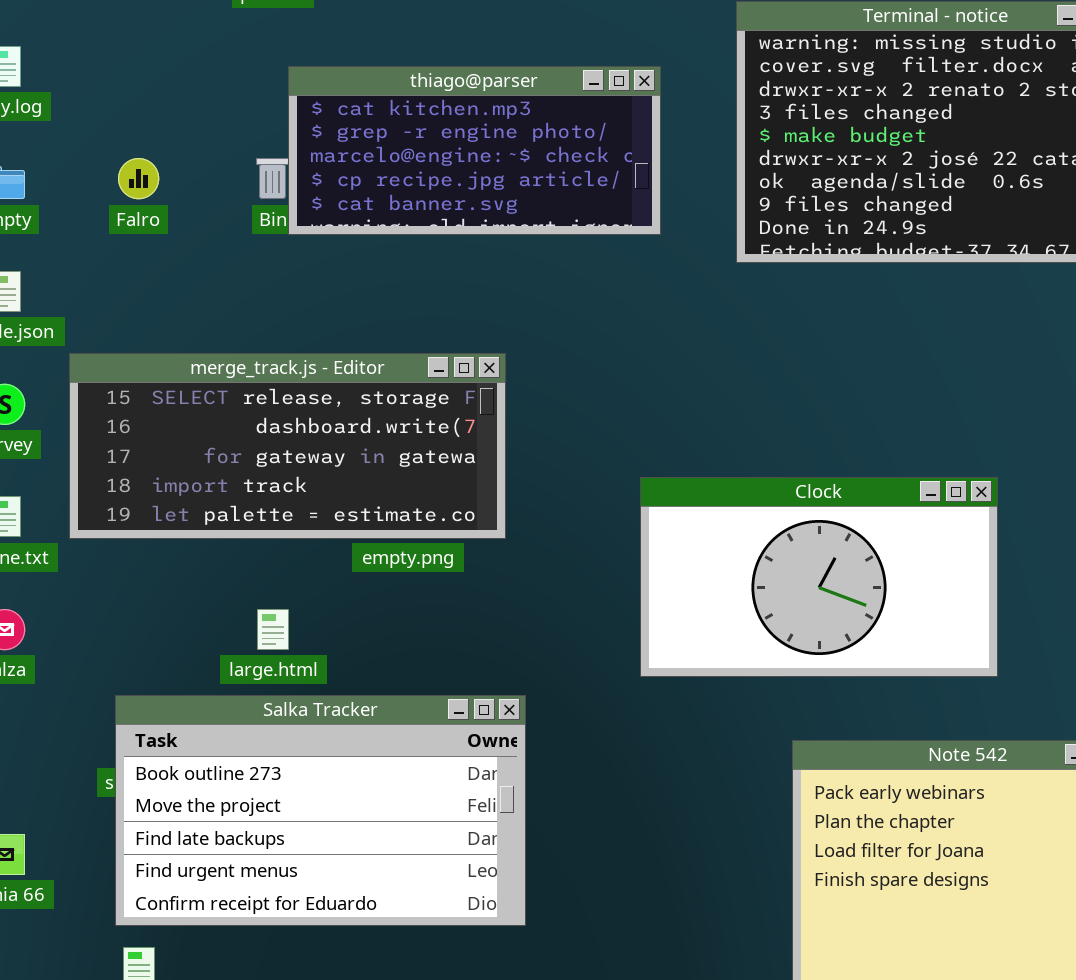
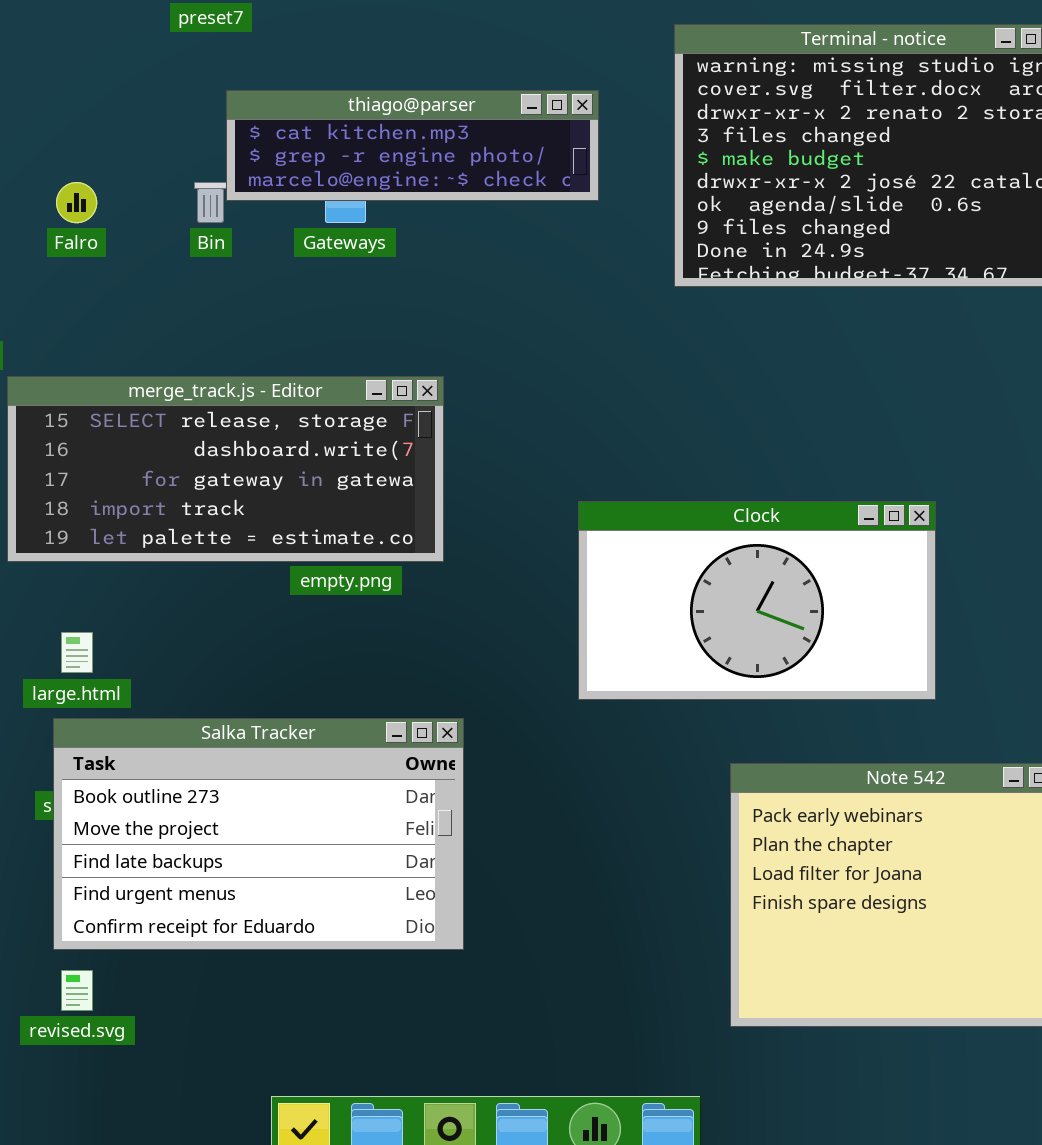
thiago@parser: [288,66,661,235] -> [226,90,599,201], resized
large.html: [257,609,289,650] -> [61,632,93,673], moved

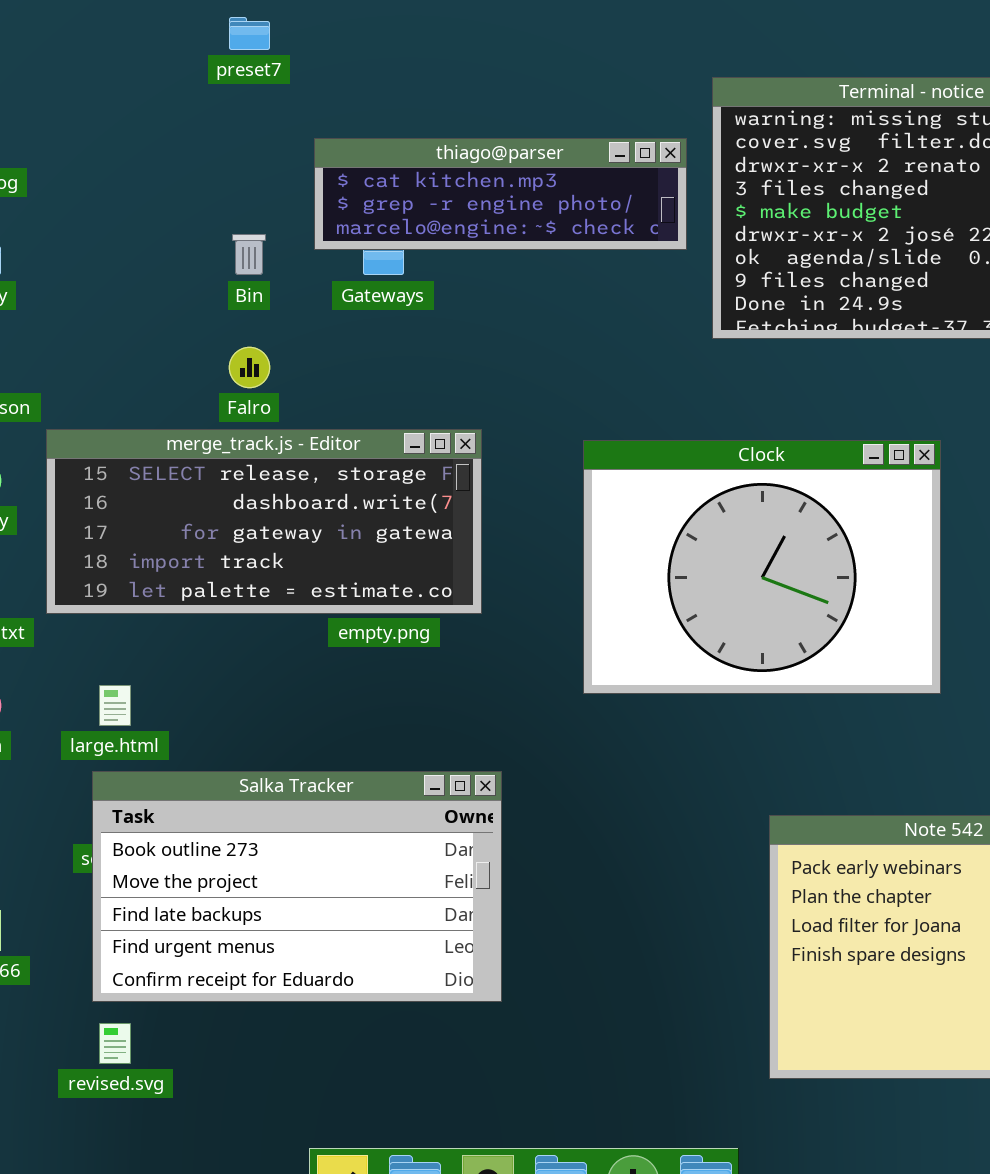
thiago@parser: [226,90,599,201] -> [314,138,687,250], moved
Falro: [56,182,97,223] -> [229,347,270,388], moved
Clock: [578,501,936,700] -> [583,440,941,694], moved, resized

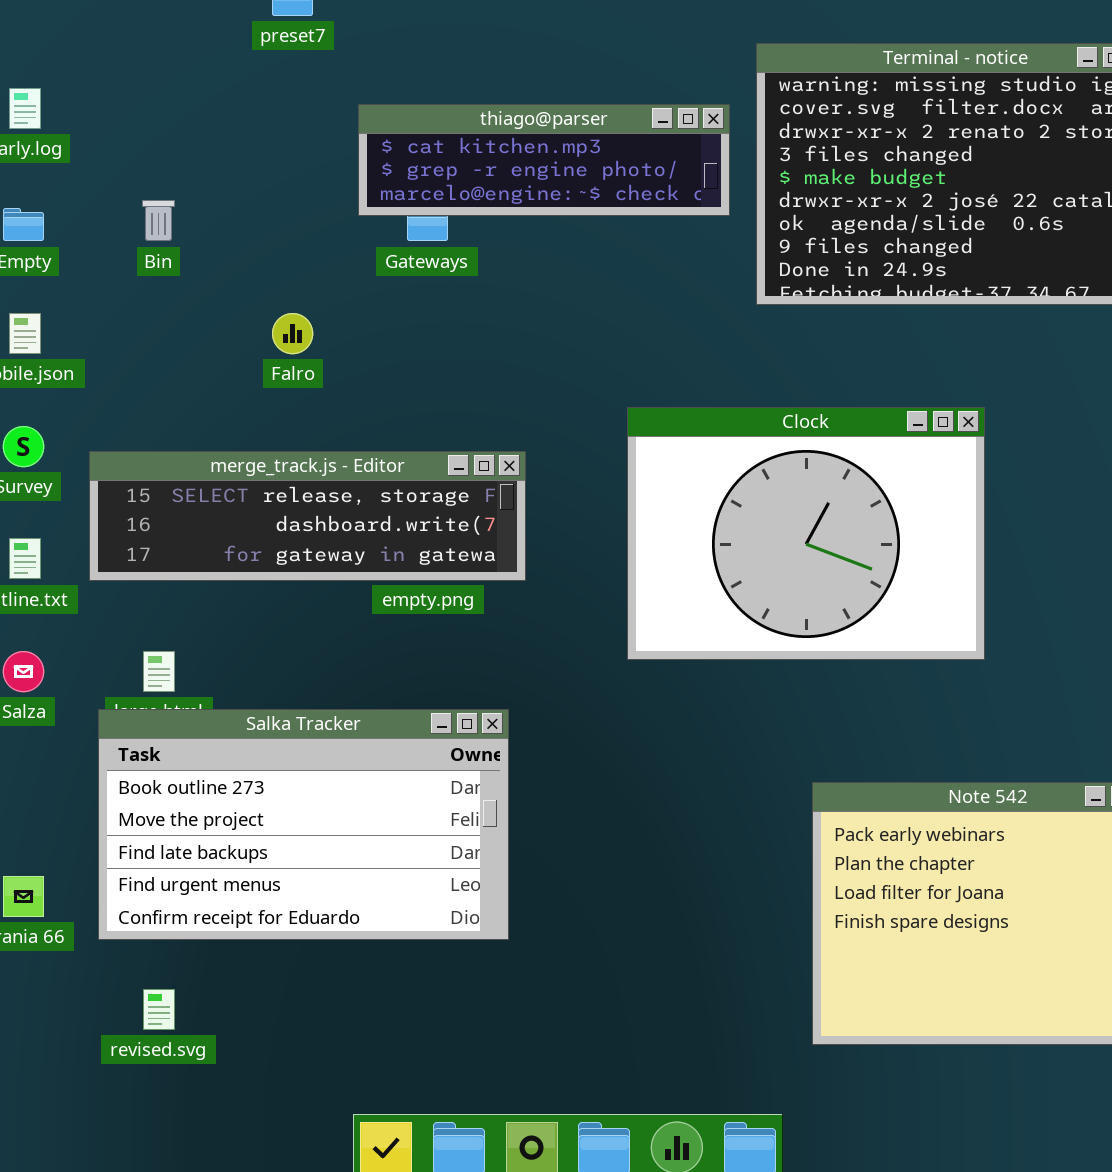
Bin: [232,234,266,275] -> [142,200,175,241], moved
merge_track.js - Editor: [46,429,482,614] -> [89,451,526,581], resized
Salka Tracker: [92,771,502,1002] -> [98,709,509,940], moved

